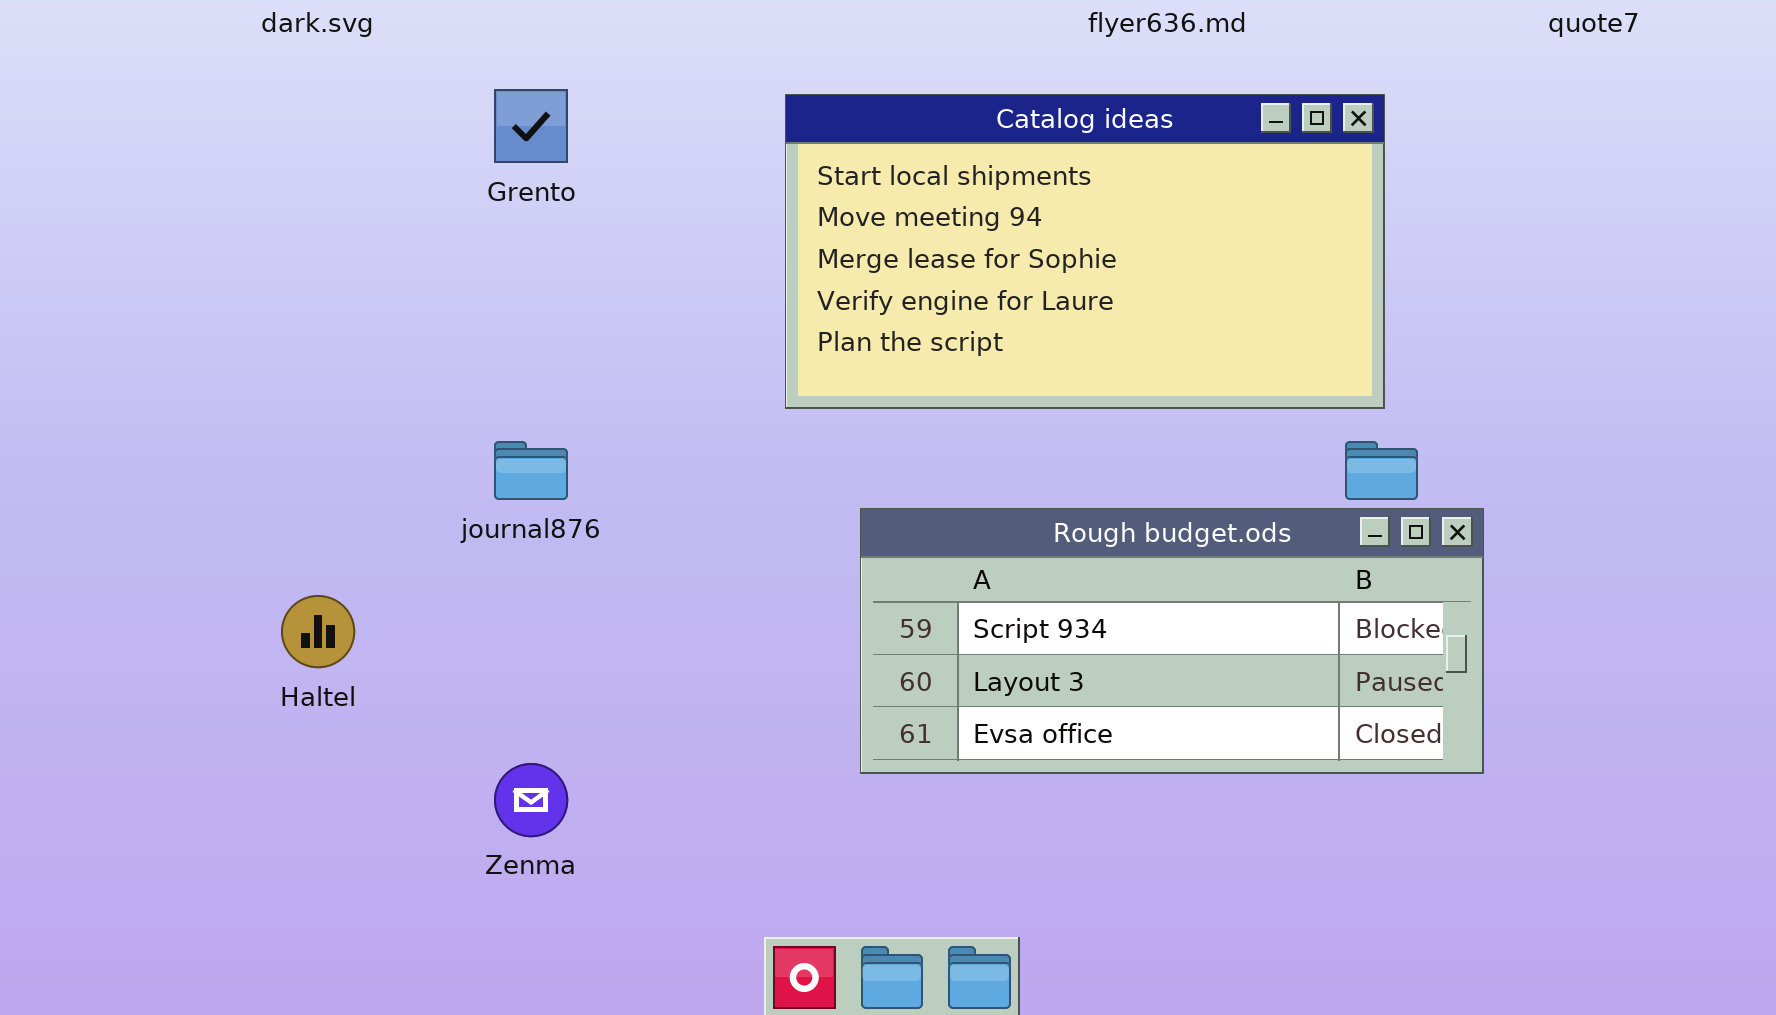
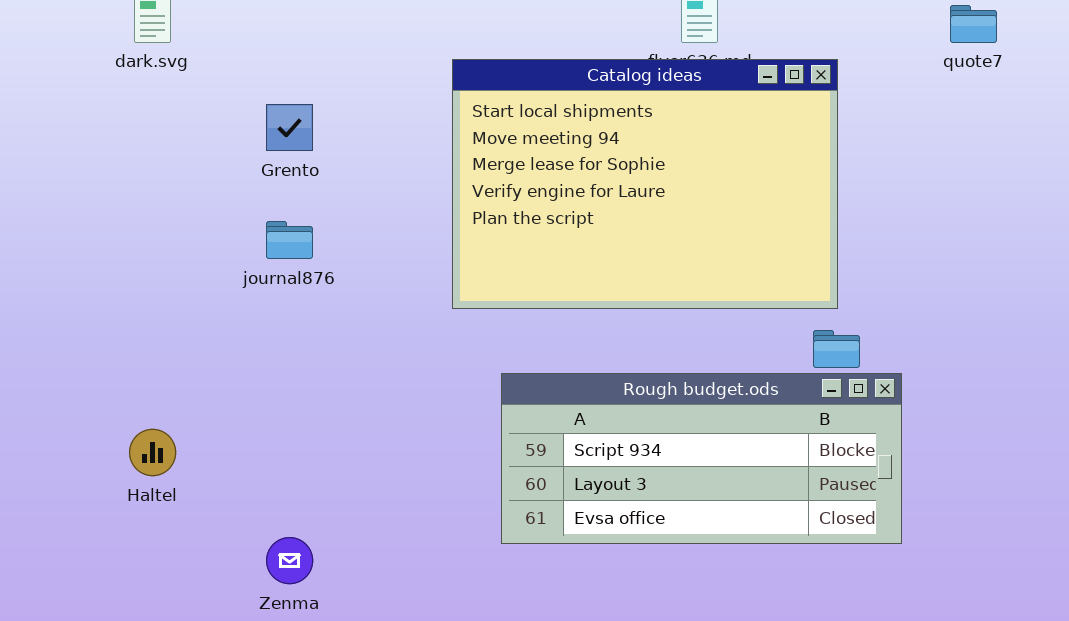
Catalog ideas: [785,94,1385,409] -> [452,59,838,309], resized
journal876: [494,441,568,500] -> [266,221,313,259], moved

